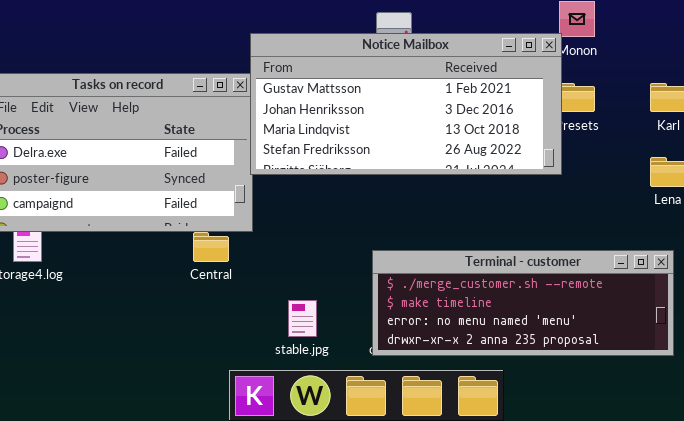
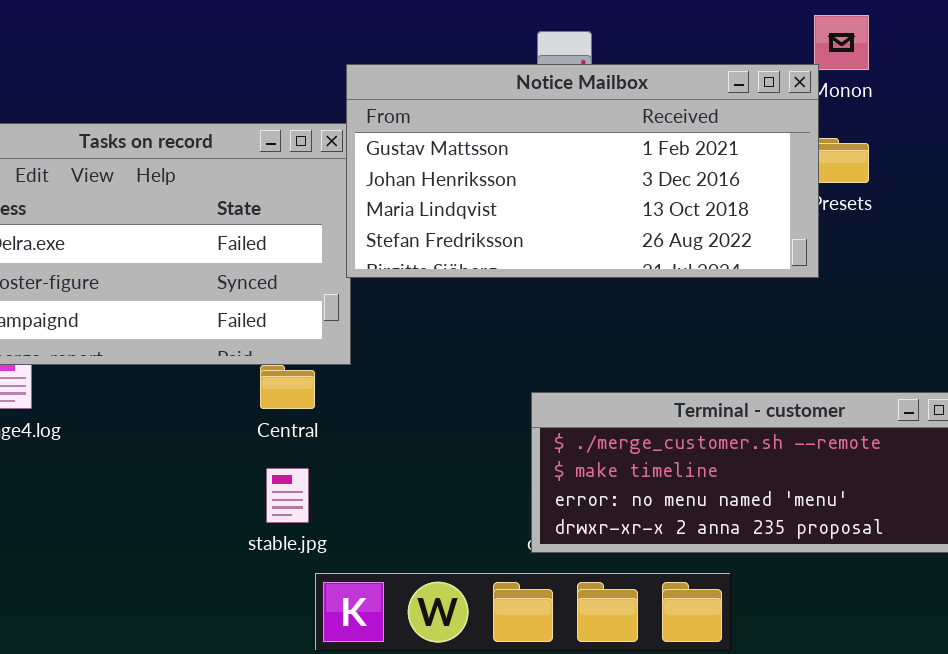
stable.jpg: [288,300,317,337] -> [266,468,309,523], moved

